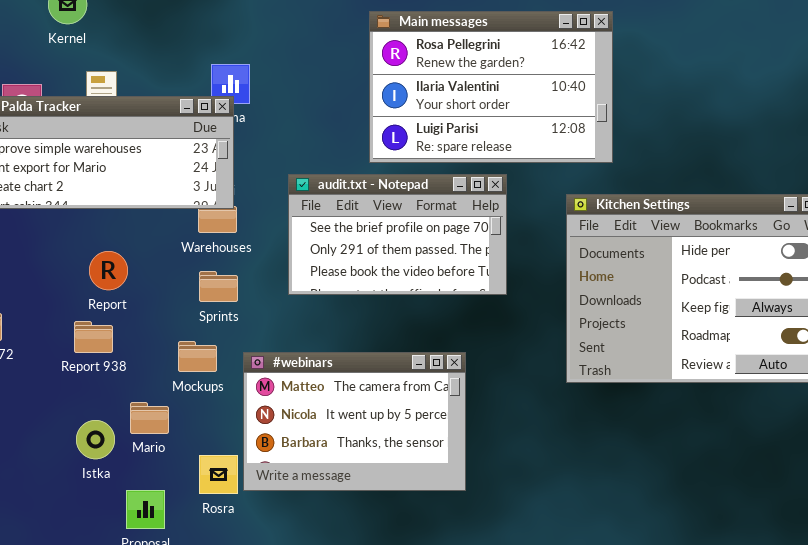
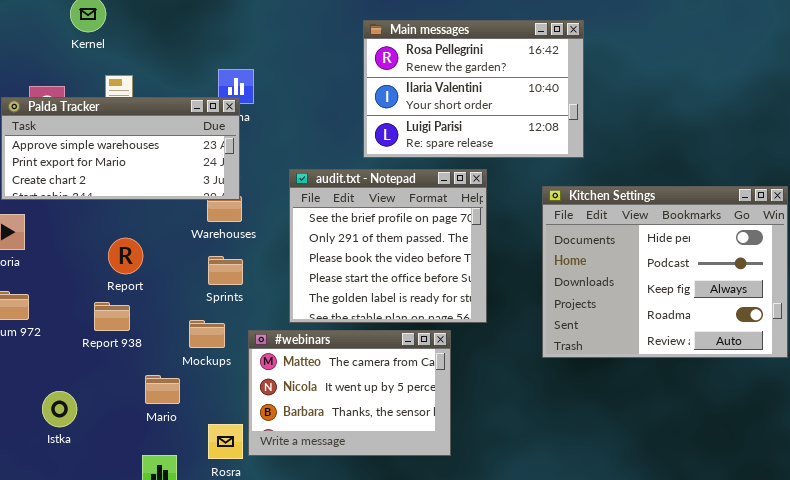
audit.txt - Notepad: [288,174,507,295] -> [289,169,487,323], resized
Istka: [76,420,115,459] -> [42,391,77,427], moved

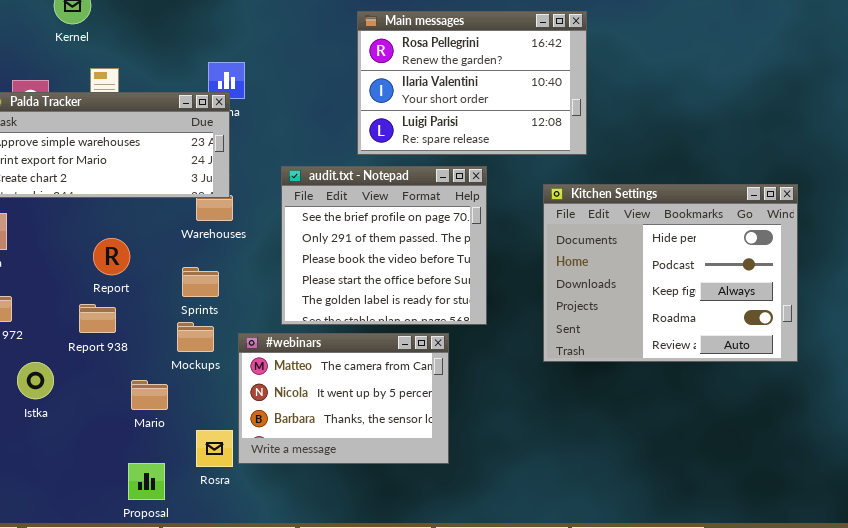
Sprints: [208,256,243,285] -> [182,267,219,297], moved
Istka: [42,391,77,427] -> [17,362,54,399], moved

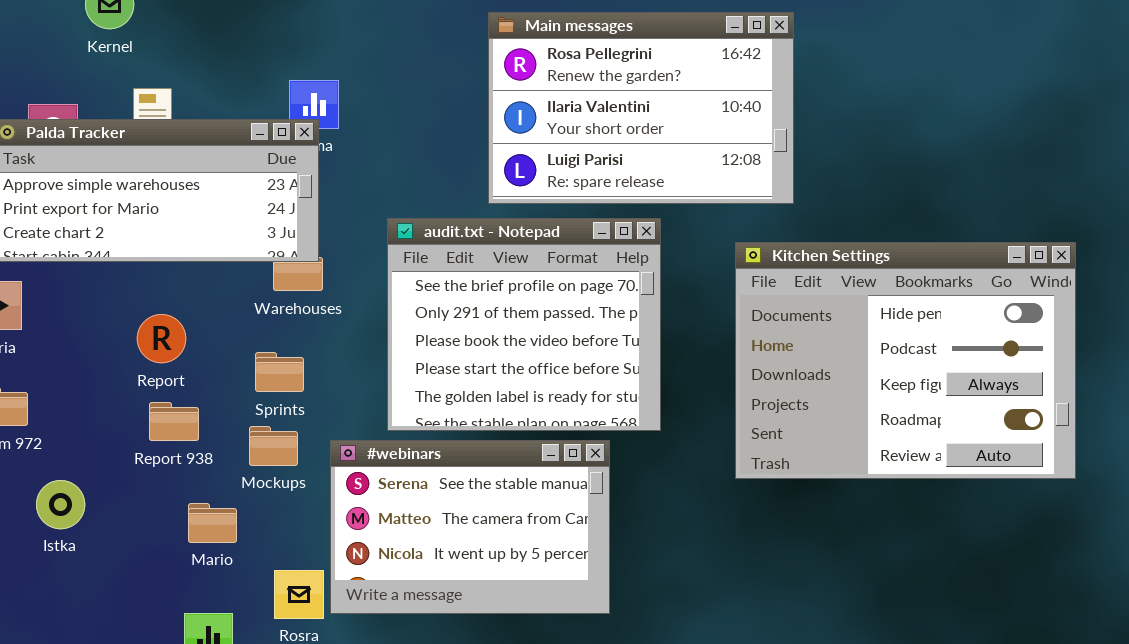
Report 938: [79,304,116,333] -> [149,402,199,441], moved
#webinars: [238,333,449,464] -> [330,440,610,614], scrolled up 1 row

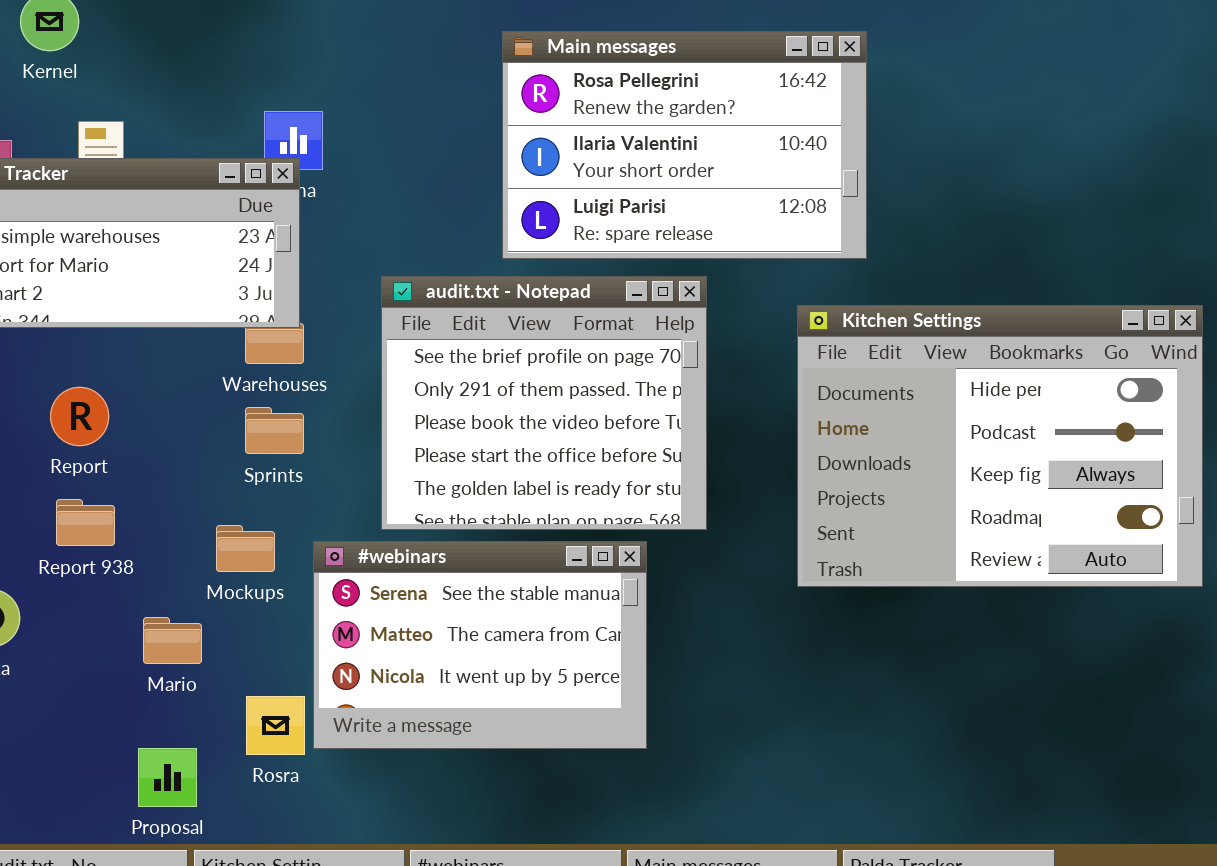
Report: [137,314,186,363] -> [50,387,109,446], moved
Sprints: [255,352,304,392] -> [245,407,304,454], moved
Report 938: [149,402,199,441] -> [56,499,115,546], moved

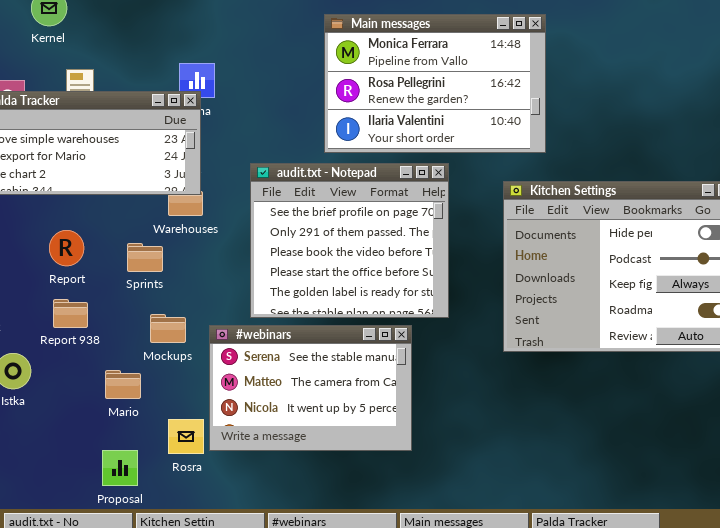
Main messages: [502,31,867,259] -> [324,14,546,153], scrolled up 1 row
Sprints: [245,407,304,454] -> [127,243,163,272], moved

